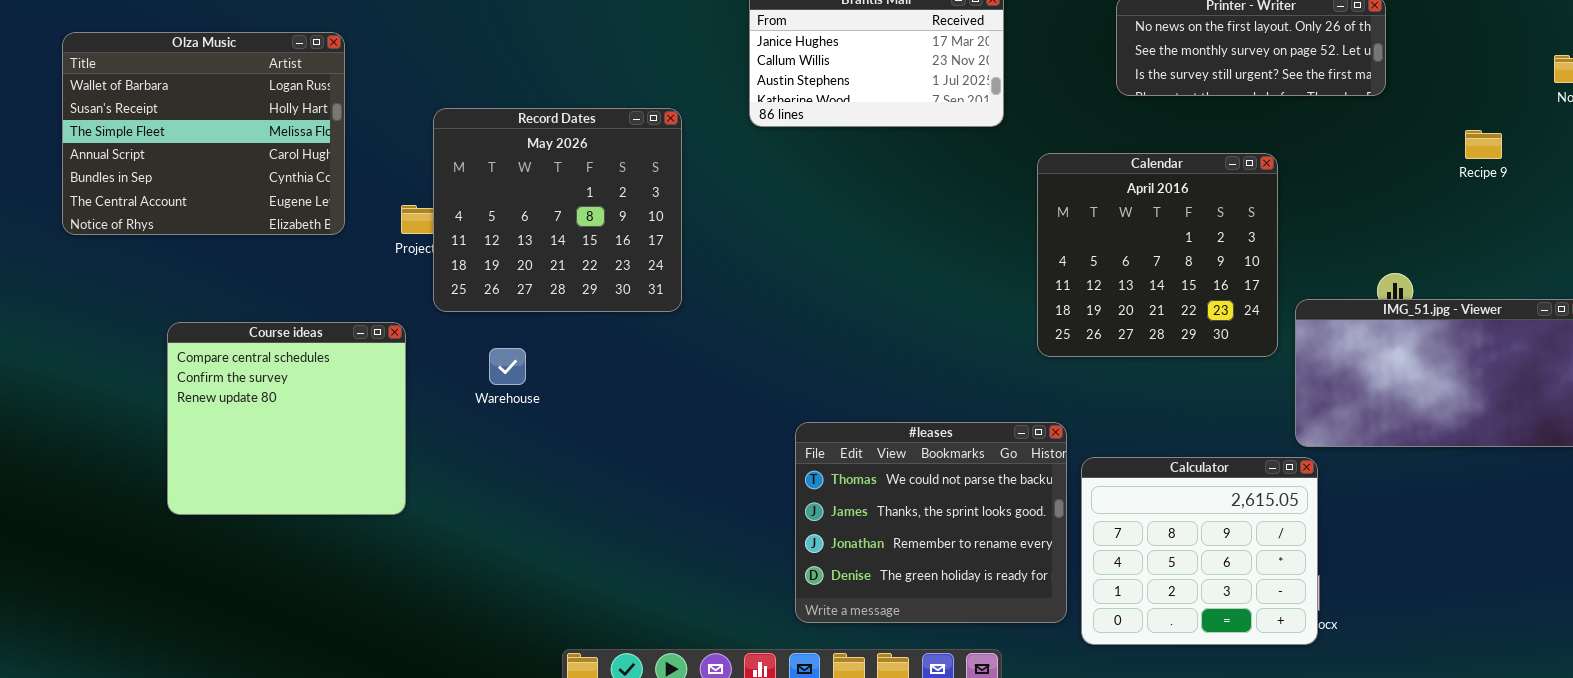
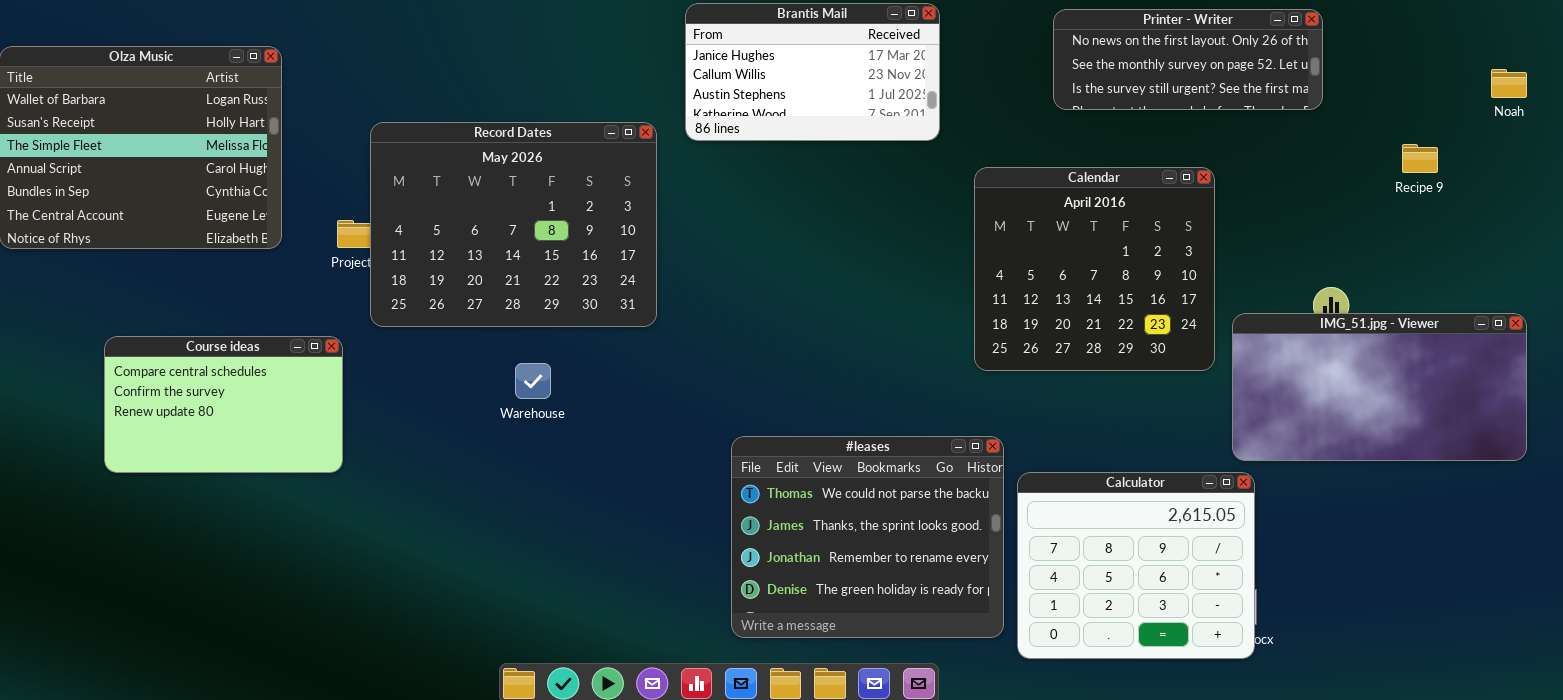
Record Dates: [433,108,682,312] -> [370,122,657,327], resized
Course ideas: [167,322,406,515] -> [104,336,343,473], resized
Warehouse: [489,348,526,385] -> [515,363,551,399], moved

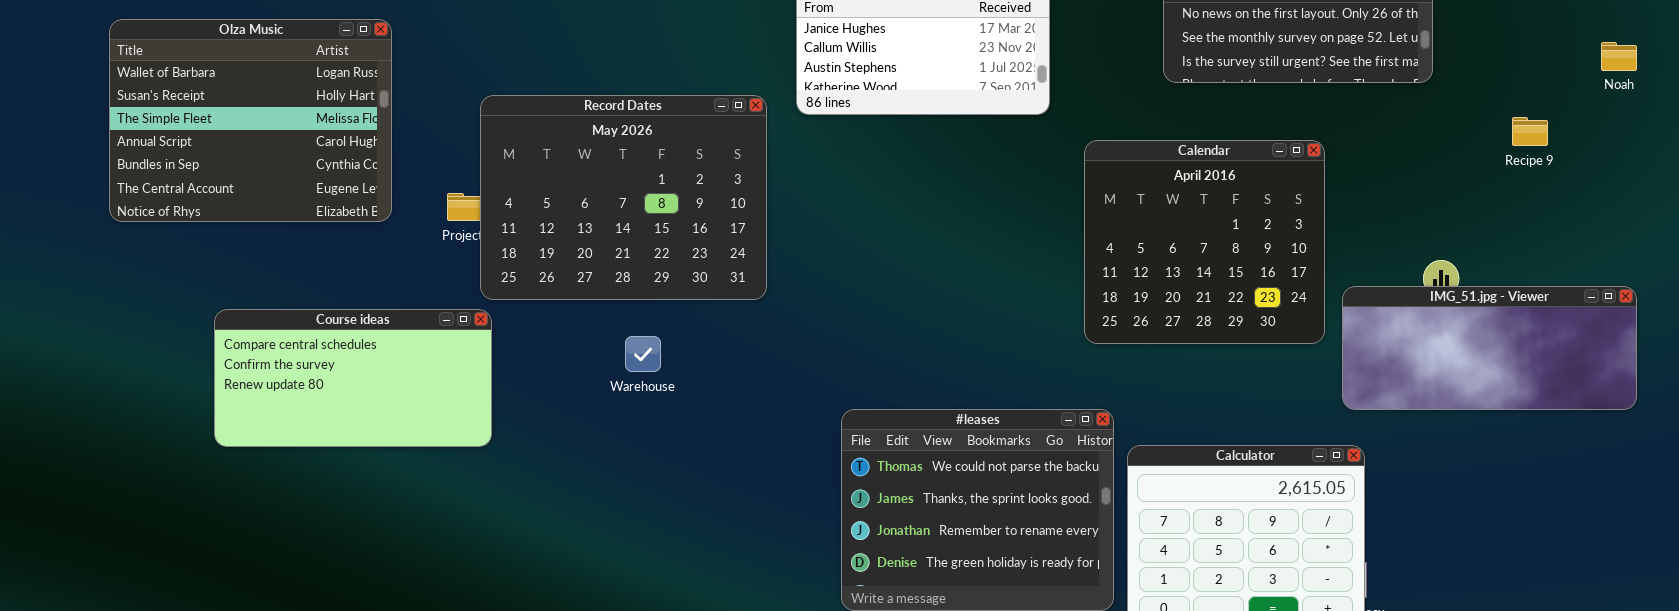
IMG_51.jpg - Viewer: [1232,313,1527,461] -> [1342,286,1637,410], resized
Course ideas: [104,336,343,473] -> [214,309,492,447], resized

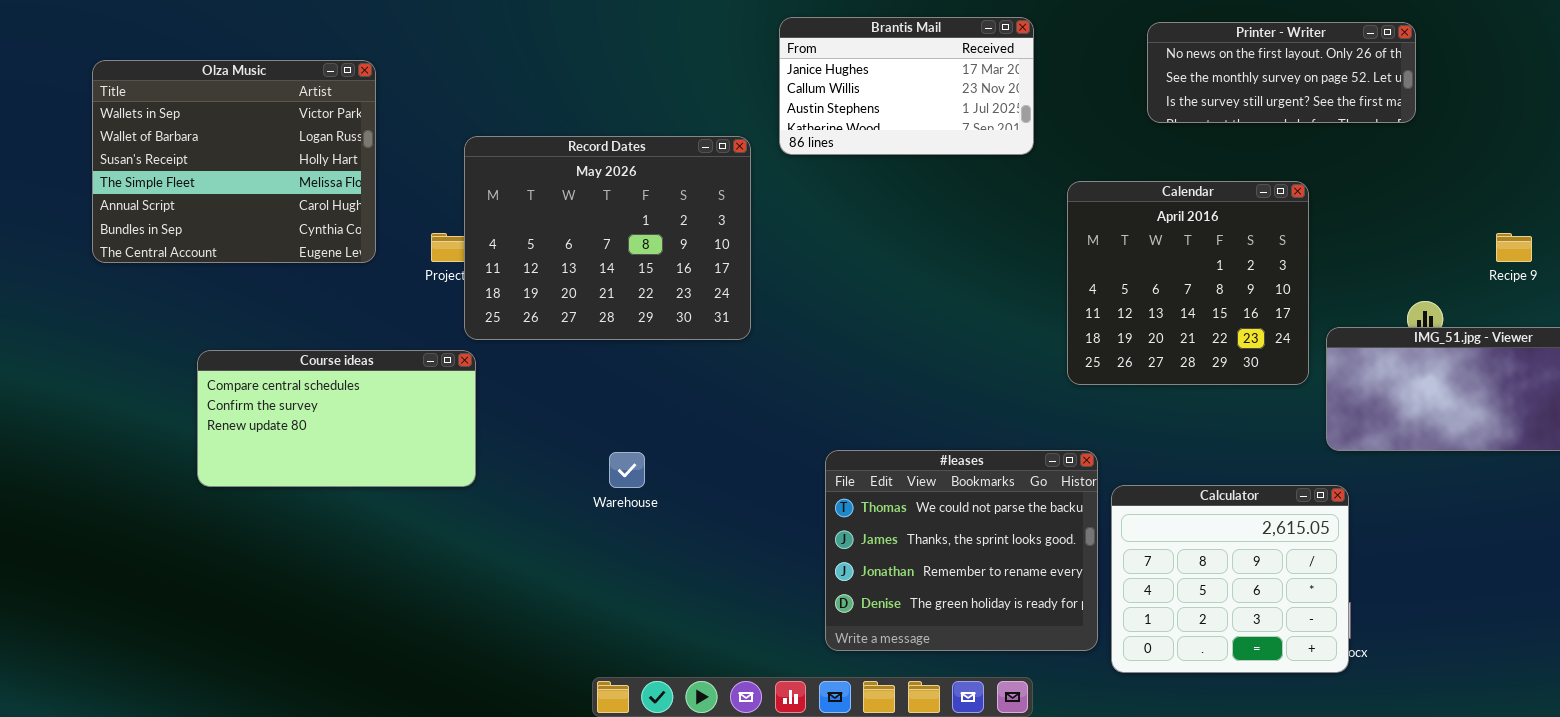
Olza Music: [109,19,392,222] -> [92,60,376,263], scrolled up 1 row
Recipe 9: [1512,117,1548,146] -> [1496,233,1532,262], moved
Warehouse: [625,336,661,372] -> [609,452,645,488], moved

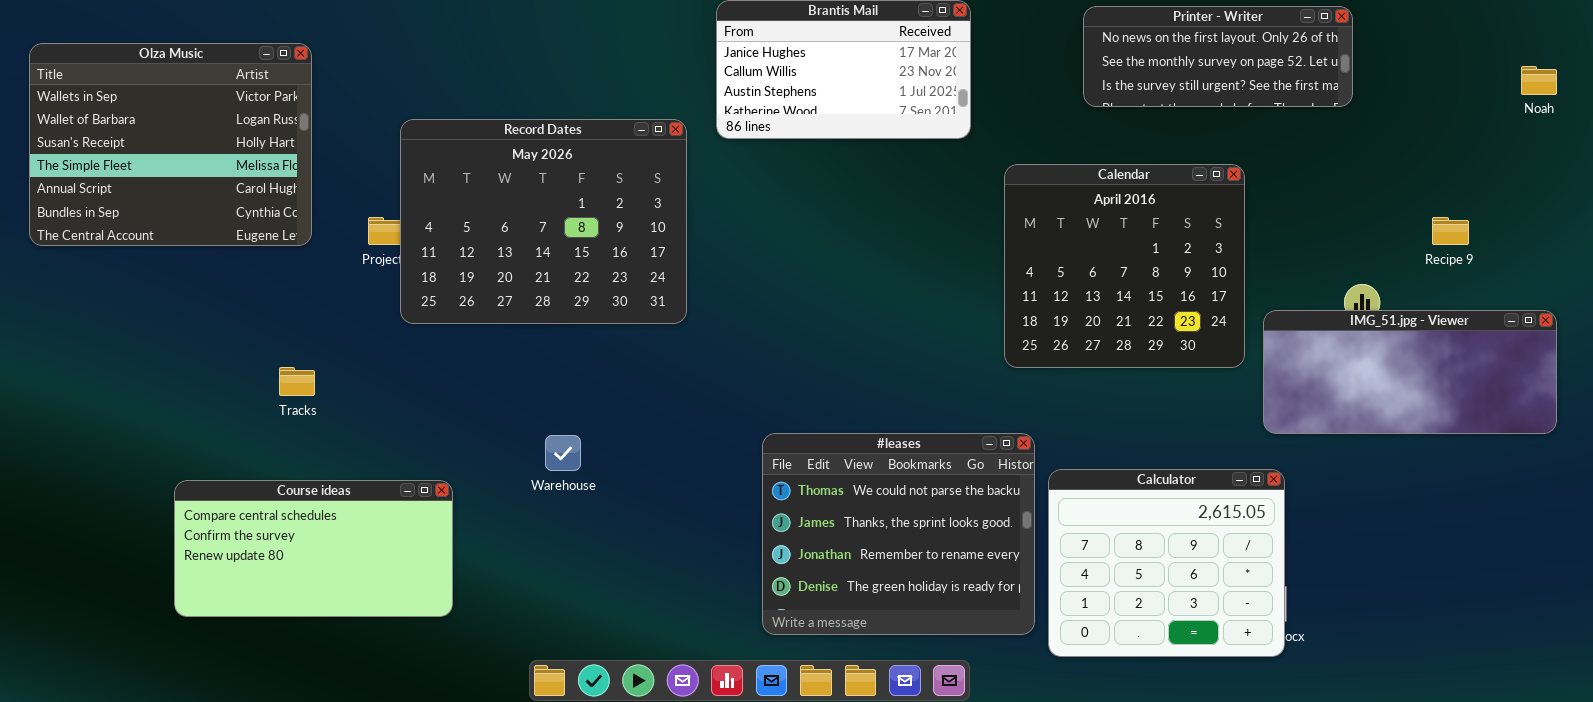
Course ideas: [197,350,476,487] -> [174,480,453,617], moved

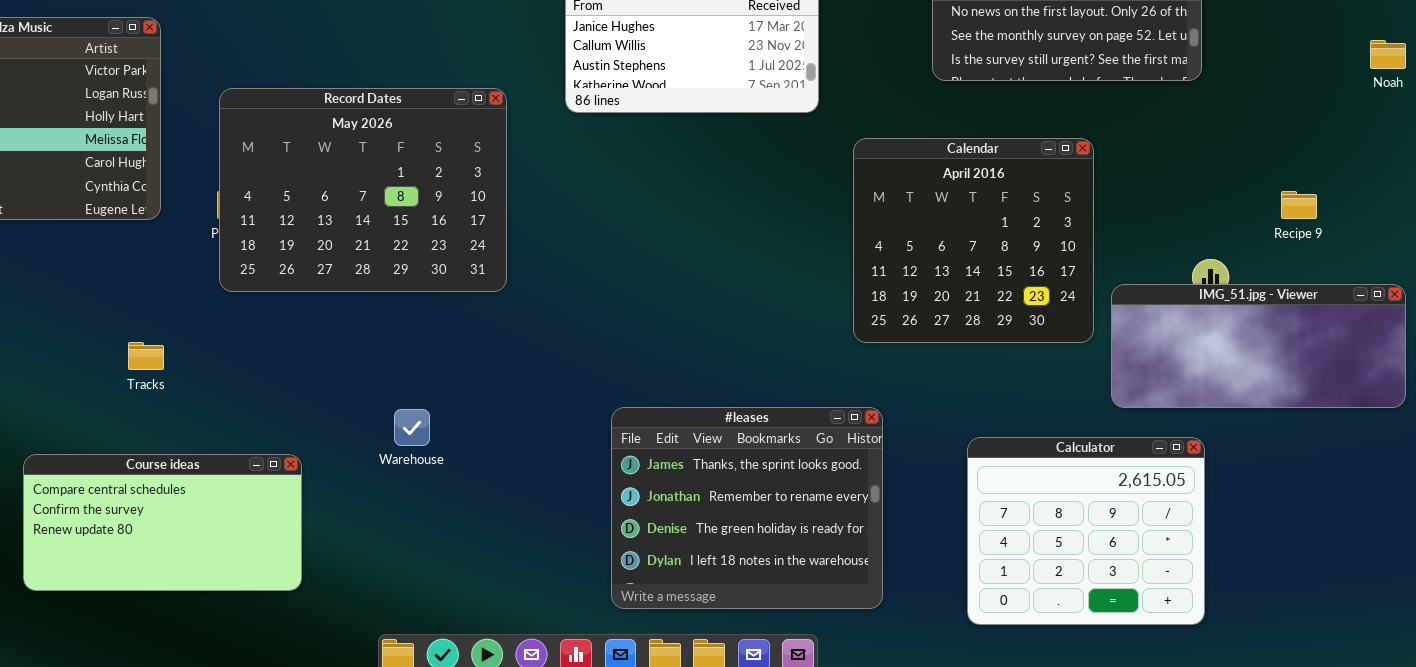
Record Dates: [400,119,687,324] -> [219,88,507,292], moved
#leases: [762,433,1035,635] -> [611,407,883,609], scrolled down 1 row
Calculator: [1048,469,1285,657] -> [967,437,1205,625], moved

